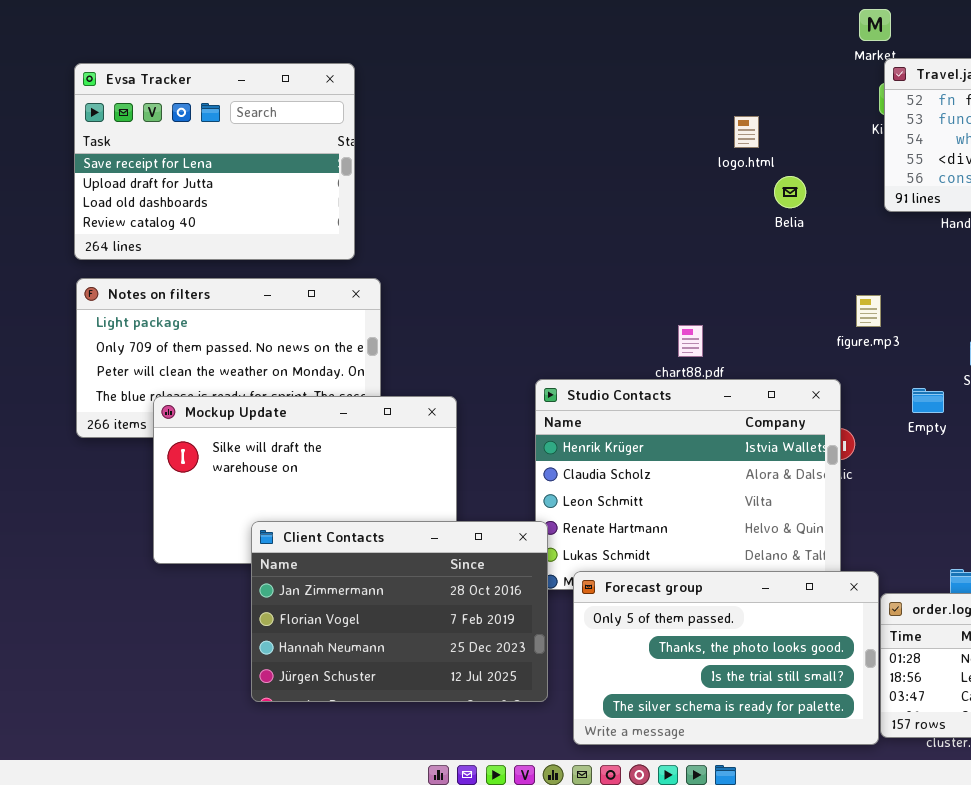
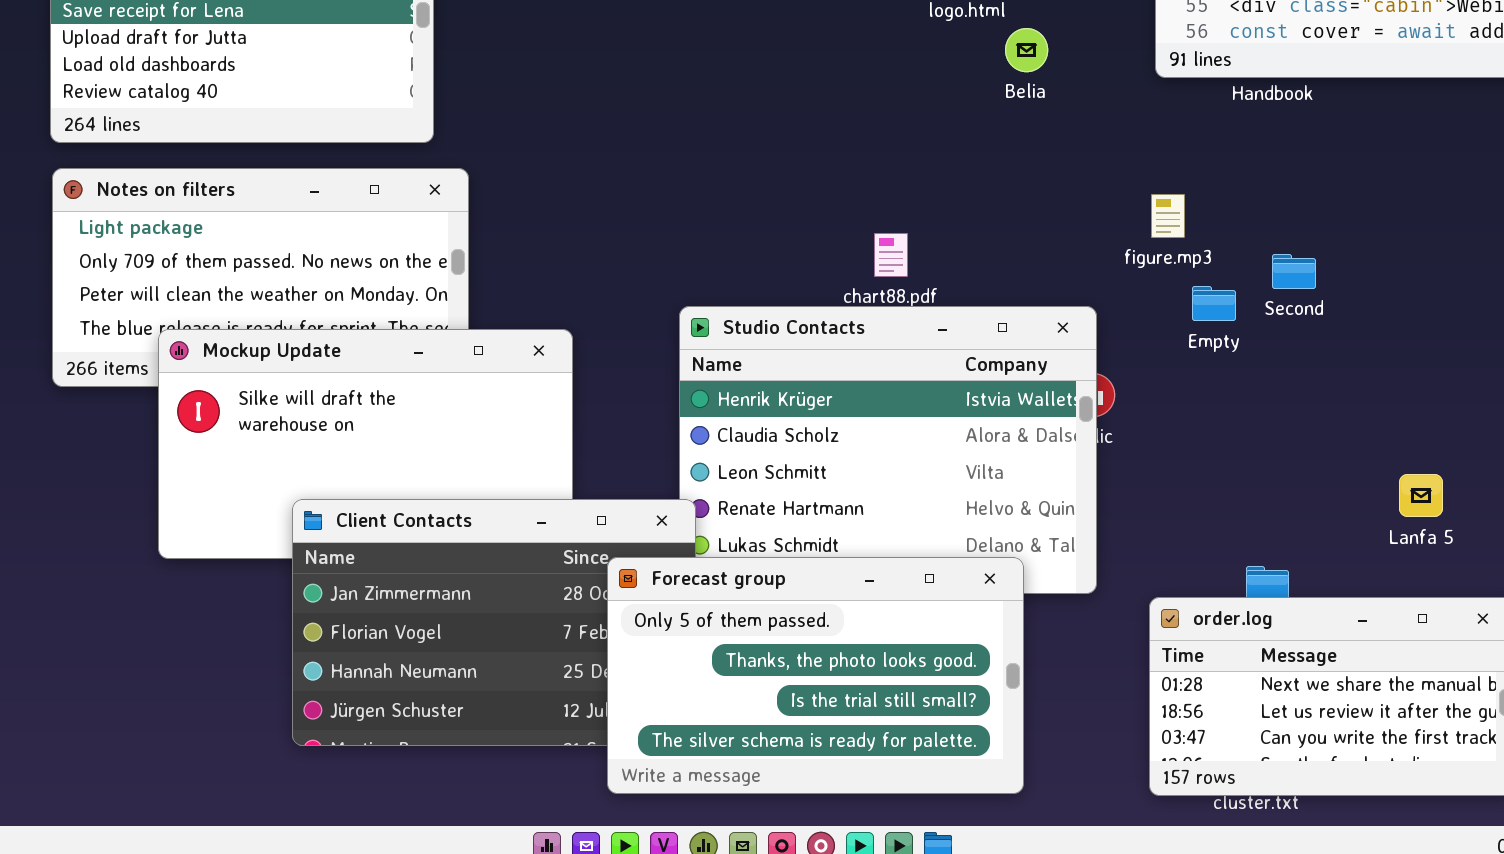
figure.mp3: [856,295,881,327] -> [1151,194,1185,238], moved
Empty: [912,388,944,413] -> [1192,286,1236,321], moved
Forecast group: [573,571,879,745] -> [607,557,1024,794], moved

